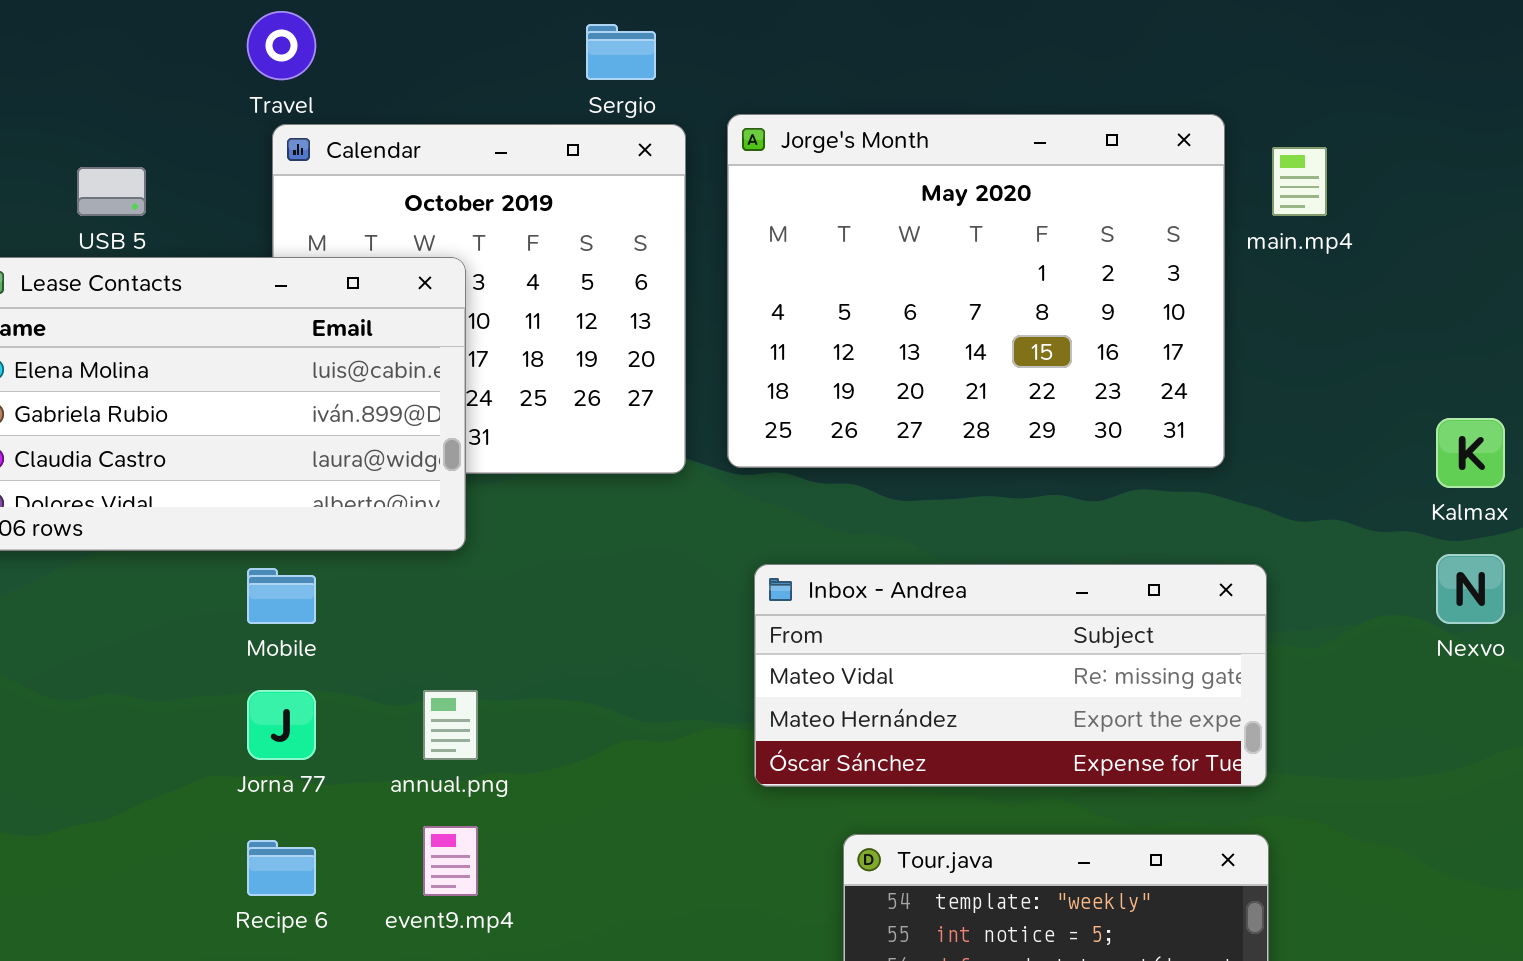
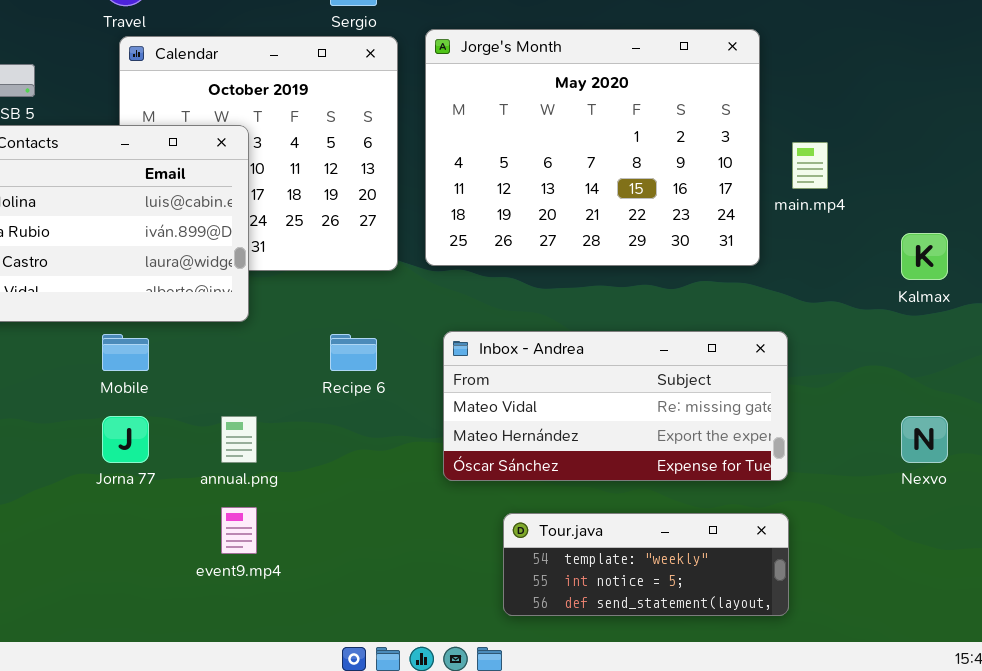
main.mp4: [1272,147,1327,216] -> [792,142,828,189], moved
Nexvo: [1436,554,1505,624] -> [901,416,948,463], moved
Recipe 6: [247,840,316,896] -> [330,334,377,371], moved

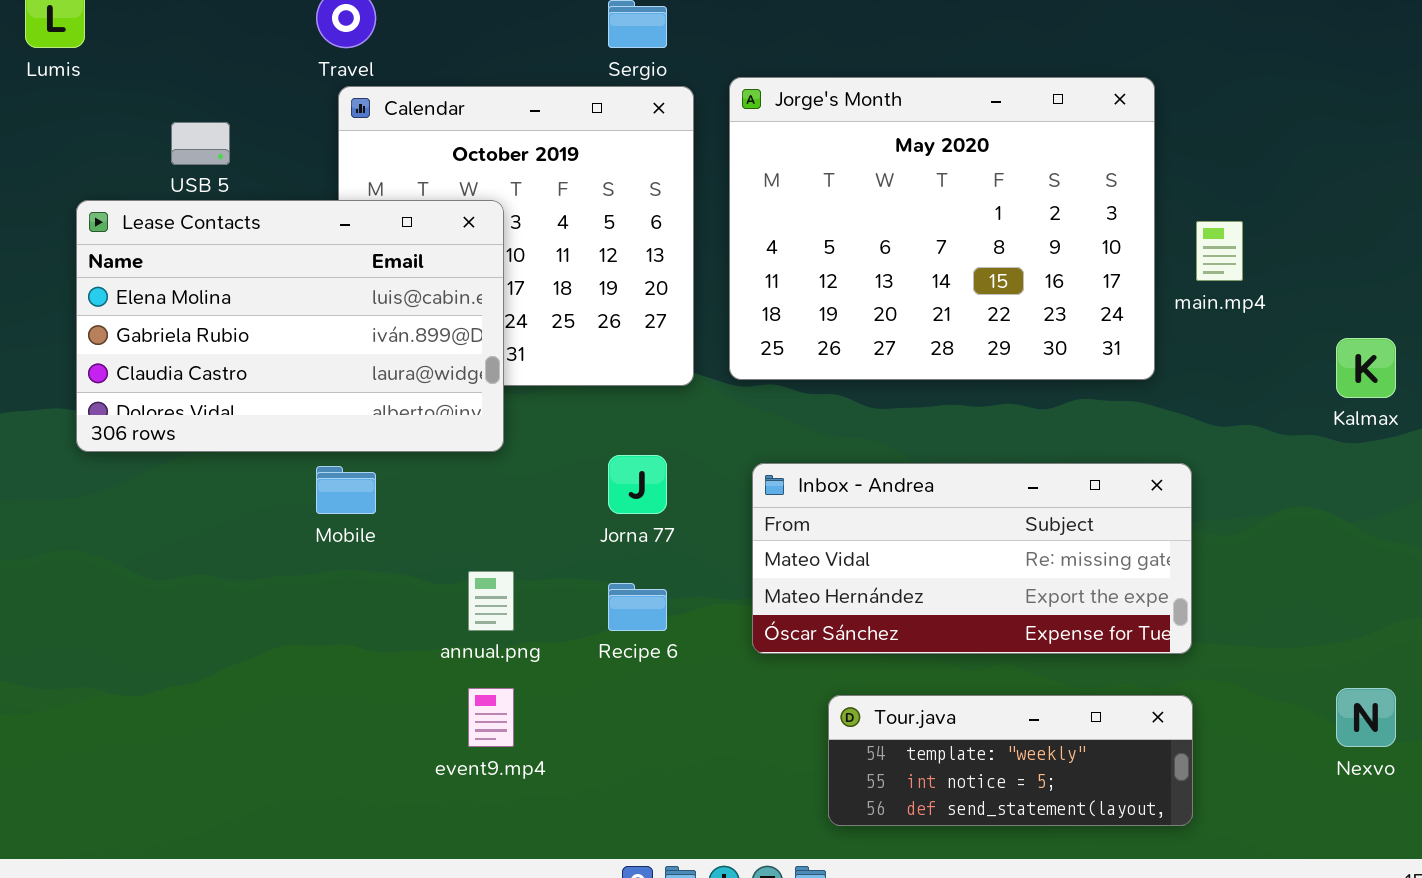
Recipe 6: [330,334,377,371] -> [608,583,667,631], moved
Jorna 77: [102,416,149,463] -> [608,455,667,514], moved
Nexvo: [901,416,948,463] -> [1336,688,1396,747], moved

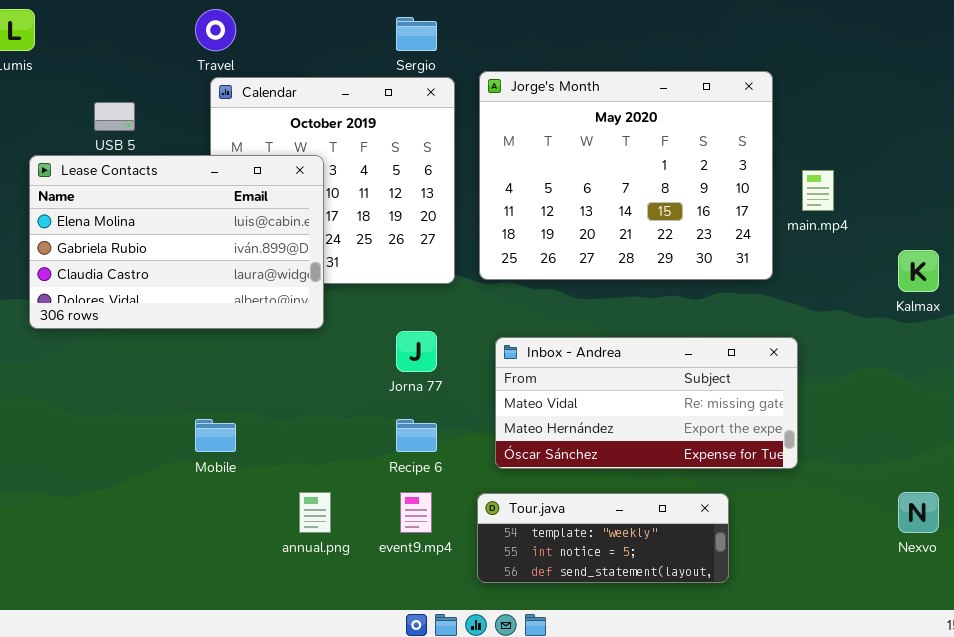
Mobile: [316,466,376,514] -> [195,419,236,452], moved
annual.png: [468,571,514,631] -> [299,492,331,533], moved
event9.mp4: [468,688,514,747] -> [400,492,432,533], moved
Tour.java: [828,695,1193,826] -> [477,493,729,583], moved

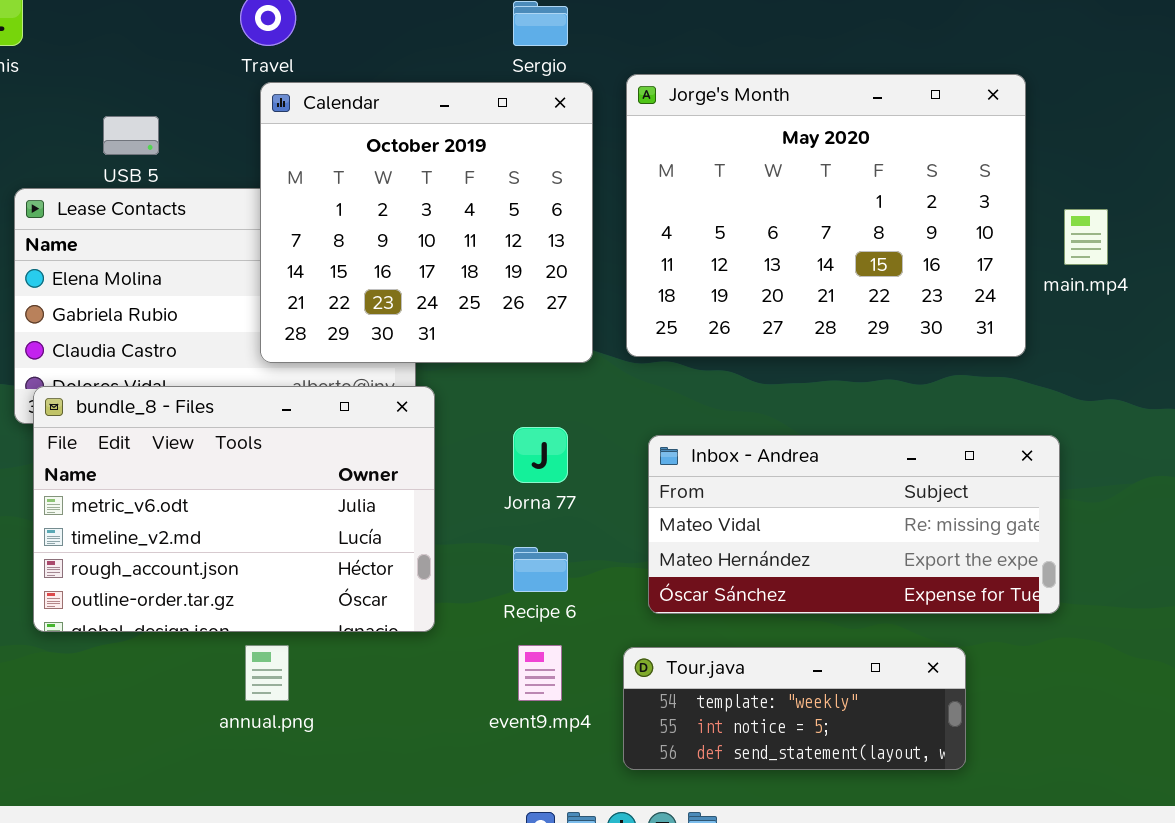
Calendar: [210,77,455,284] -> [260,82,593,363], raised
bundle_8 - Files: none -> [33,386,435,632], opened
annual.png: [299,492,331,533] -> [245,645,289,701], moved

